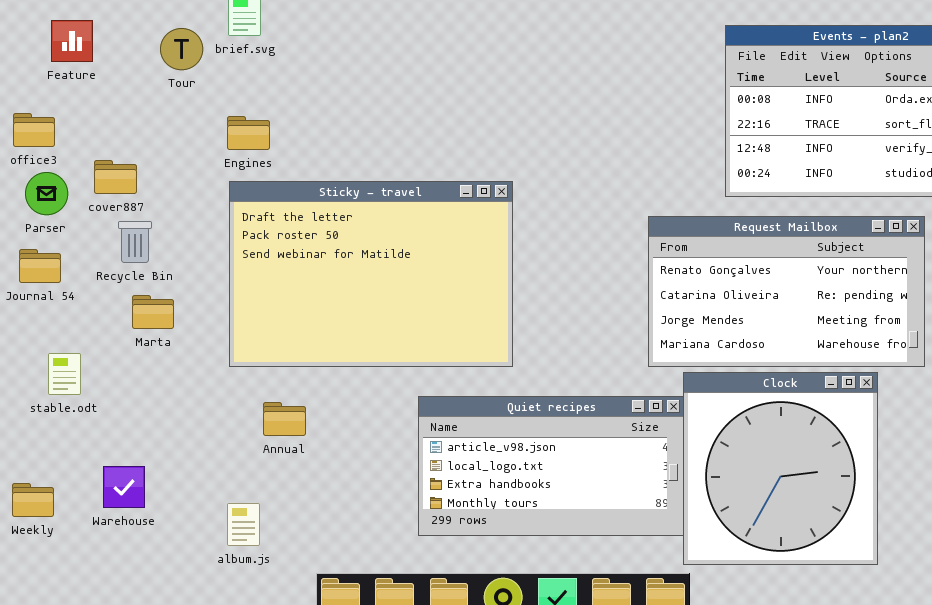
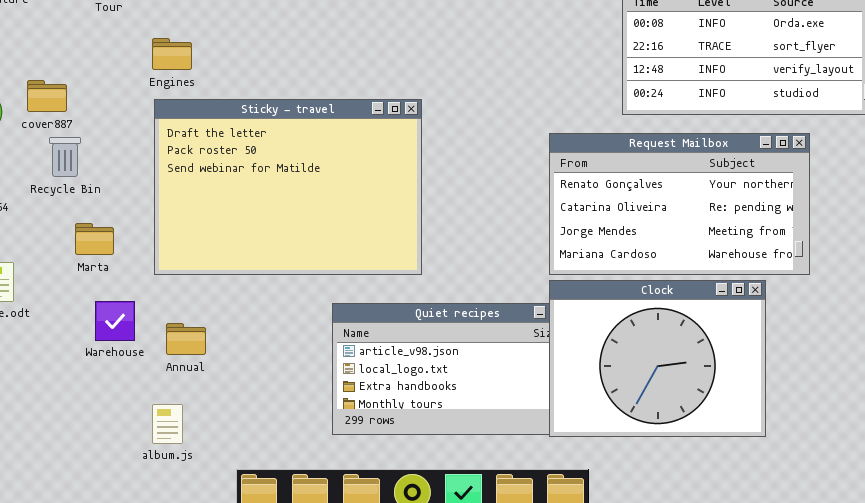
Marta: [132,295,174,329] -> [75,223,114,255], moved
Clock: [683,372,878,565] -> [549,280,766,437], resized
Annual: [263,402,306,436] -> [166,323,206,355], moved
Warehouse: [103,466,145,508] -> [95,301,135,341], moved

